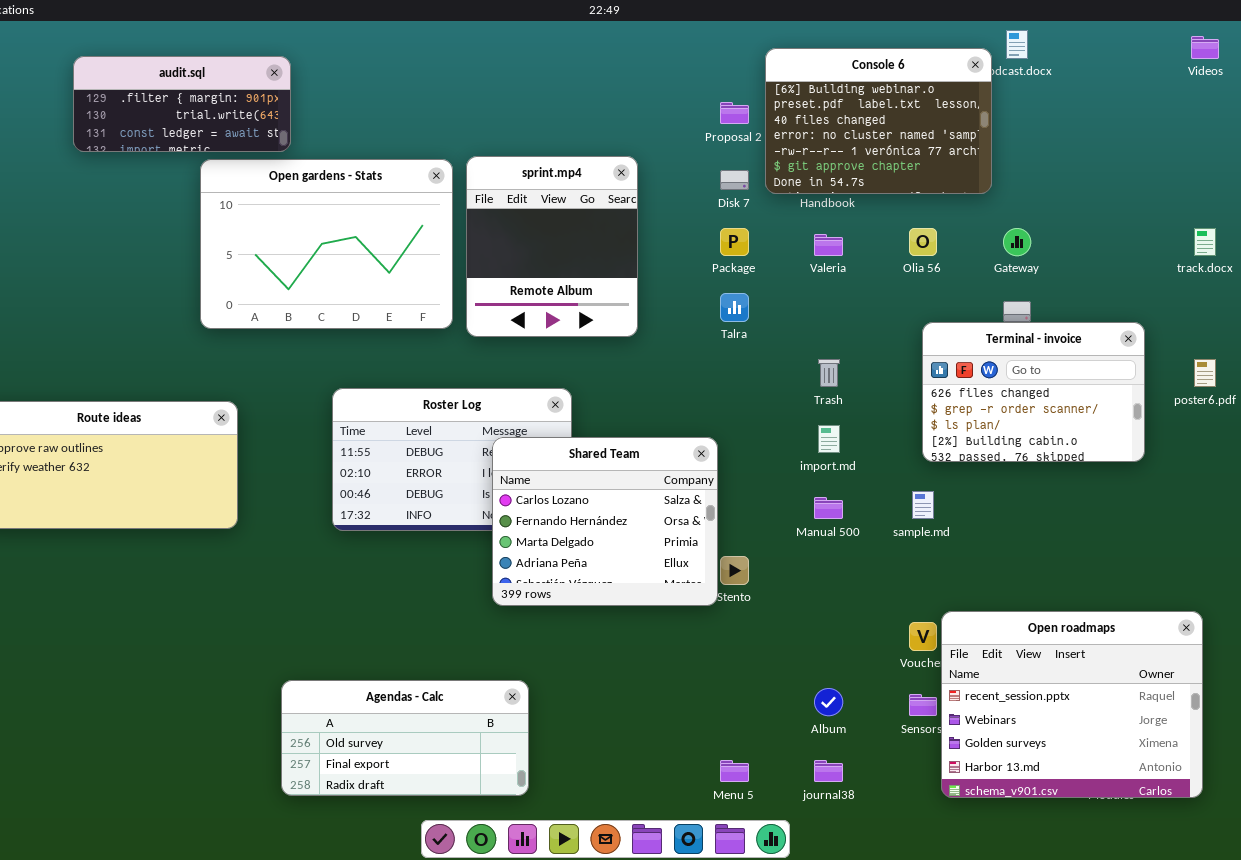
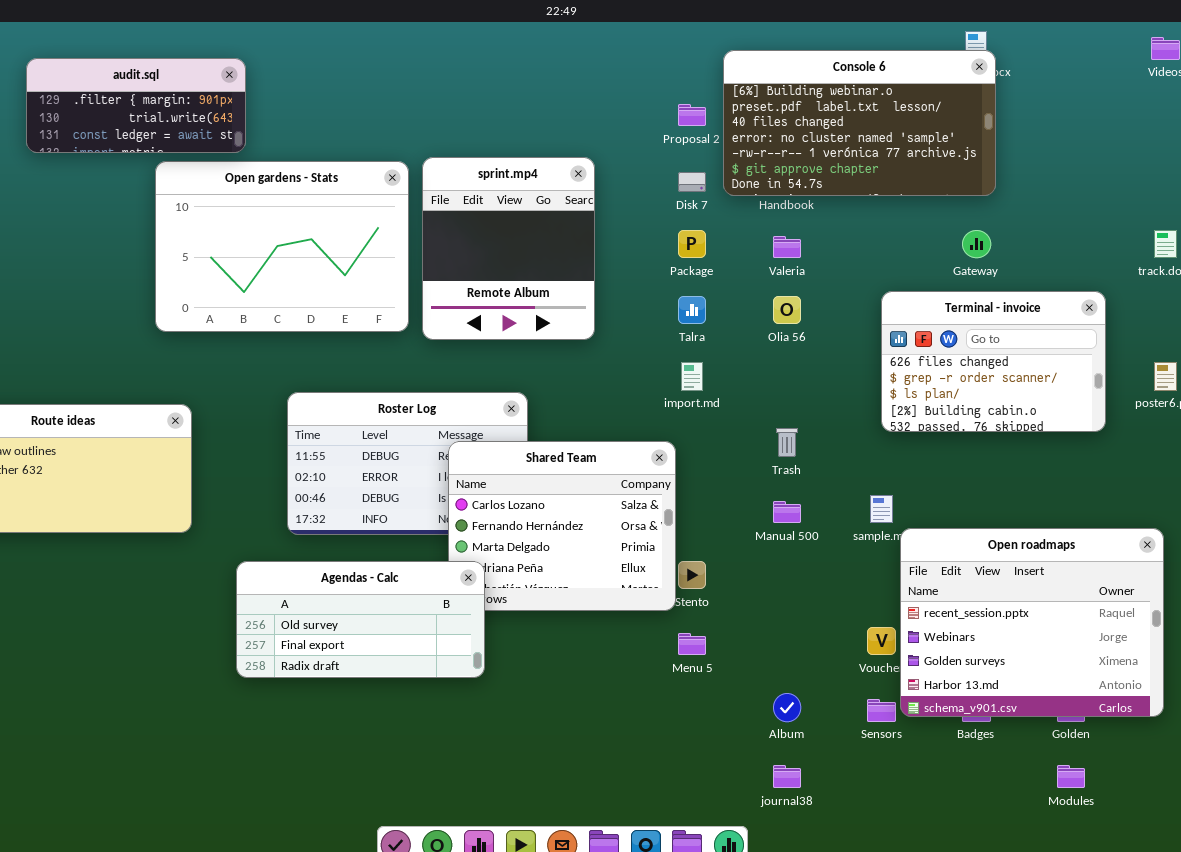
Console 6: [765,48,992,194] -> [723,50,996,196], resized
Olia 56: [909,228,937,256] -> [773,296,801,324], moved
Terminal - invoice: [922,322,1145,462] -> [881,291,1106,432], moved
Trash: [818,359,840,387] -> [776,428,798,457], moved
import.md: [818,425,840,453] -> [681,362,703,391], moved
Open roadmaps: [941,611,1203,798] -> [900,528,1164,717], moved
Agendas - Calc: [281,680,529,796] -> [236,561,485,678], moved
Menu 5: [720,760,749,782] -> [678,633,706,655], moved

